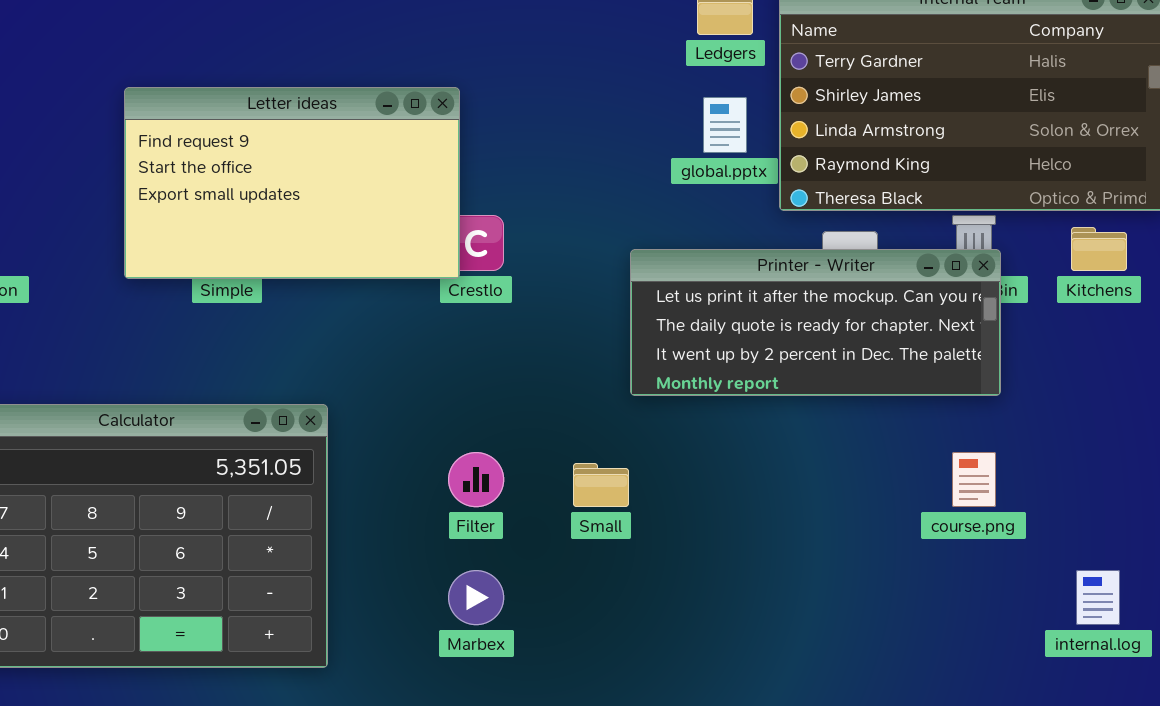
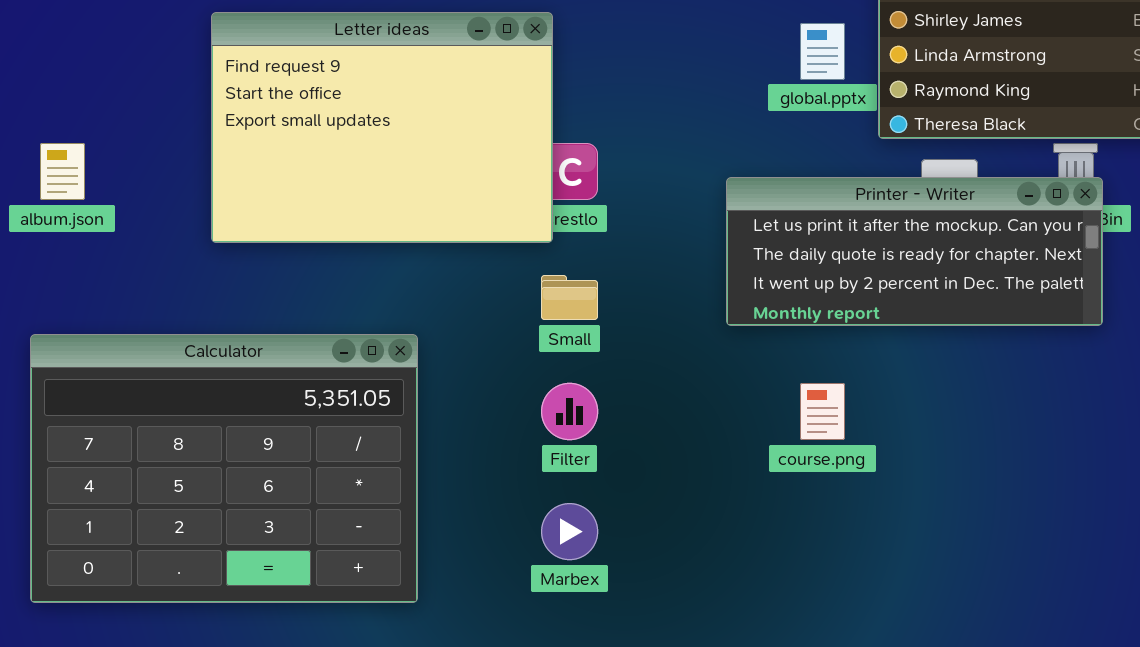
Letter ideas: [124,87,460,279] -> [211,12,553,243], resized
course.png: [952,452,996,507] -> [800,383,845,440], moved
Small: [573,463,629,507] -> [541,275,598,320], moved

